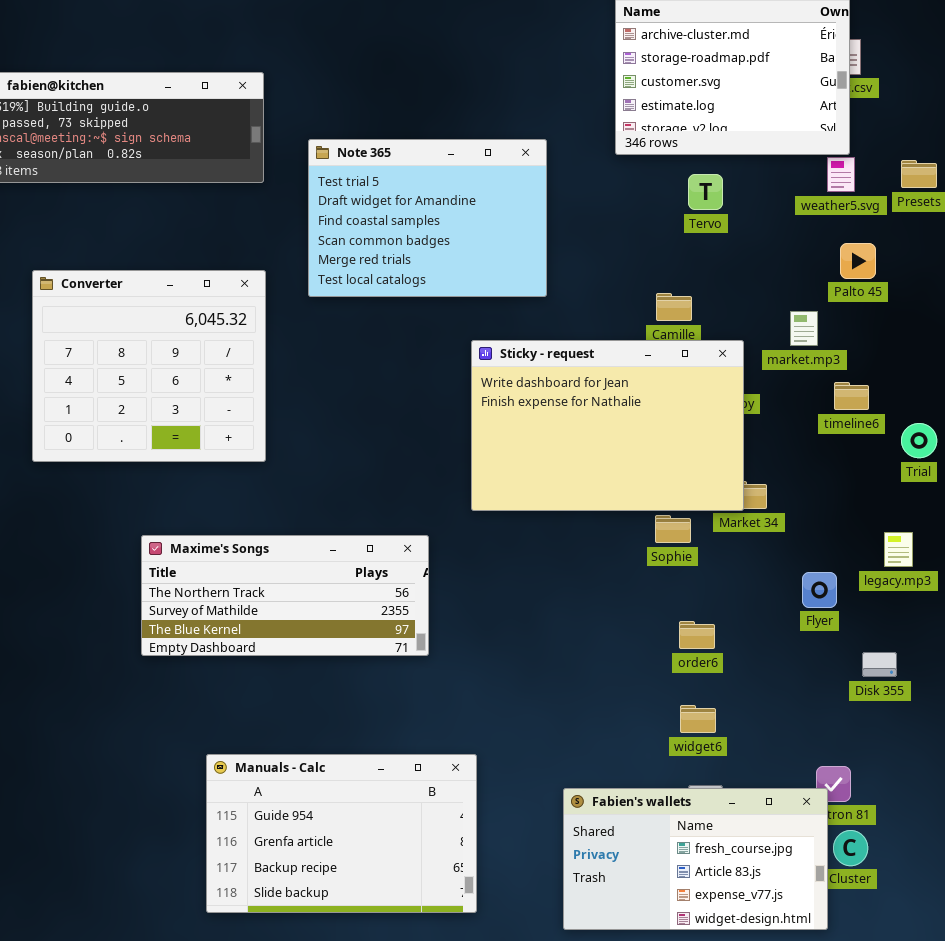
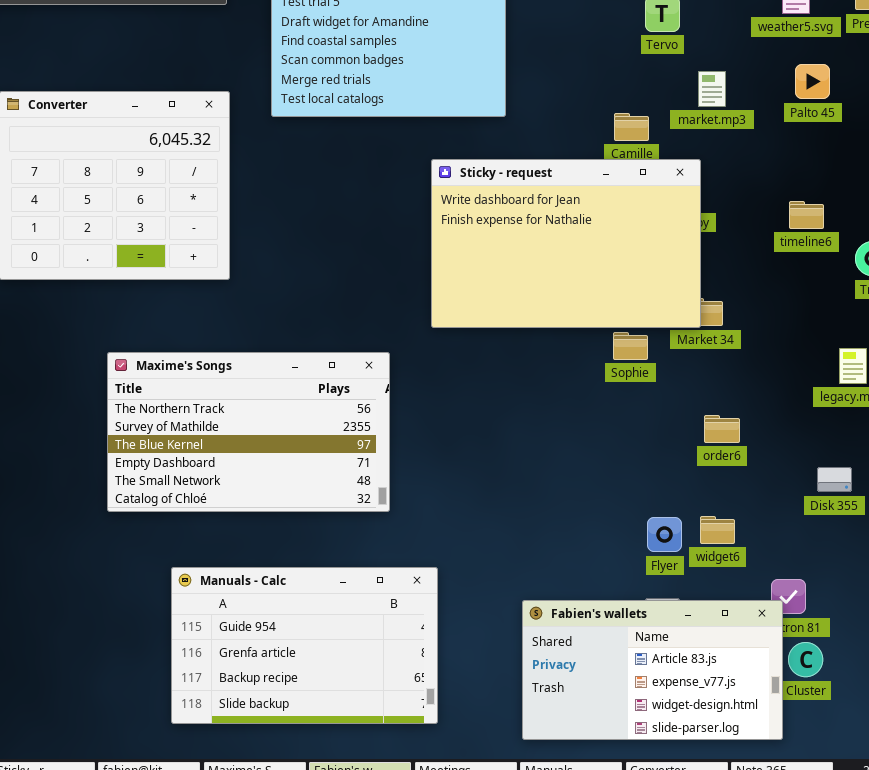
market.mp3: [790,311,818,346] -> [698,71,726,107], moved
Maxime's Songs: [141,535,429,656] -> [107,352,390,512], resized
Flyer: [802,572,837,608] -> [647,517,682,552], moved
order6: [679,621,715,649] -> [704,415,740,443], moved
widget6: [680,705,716,733] -> [700,516,735,544], moved
Fabien's wallets: [563,788,828,930] -> [522,600,783,740], scrolled down 1 row

